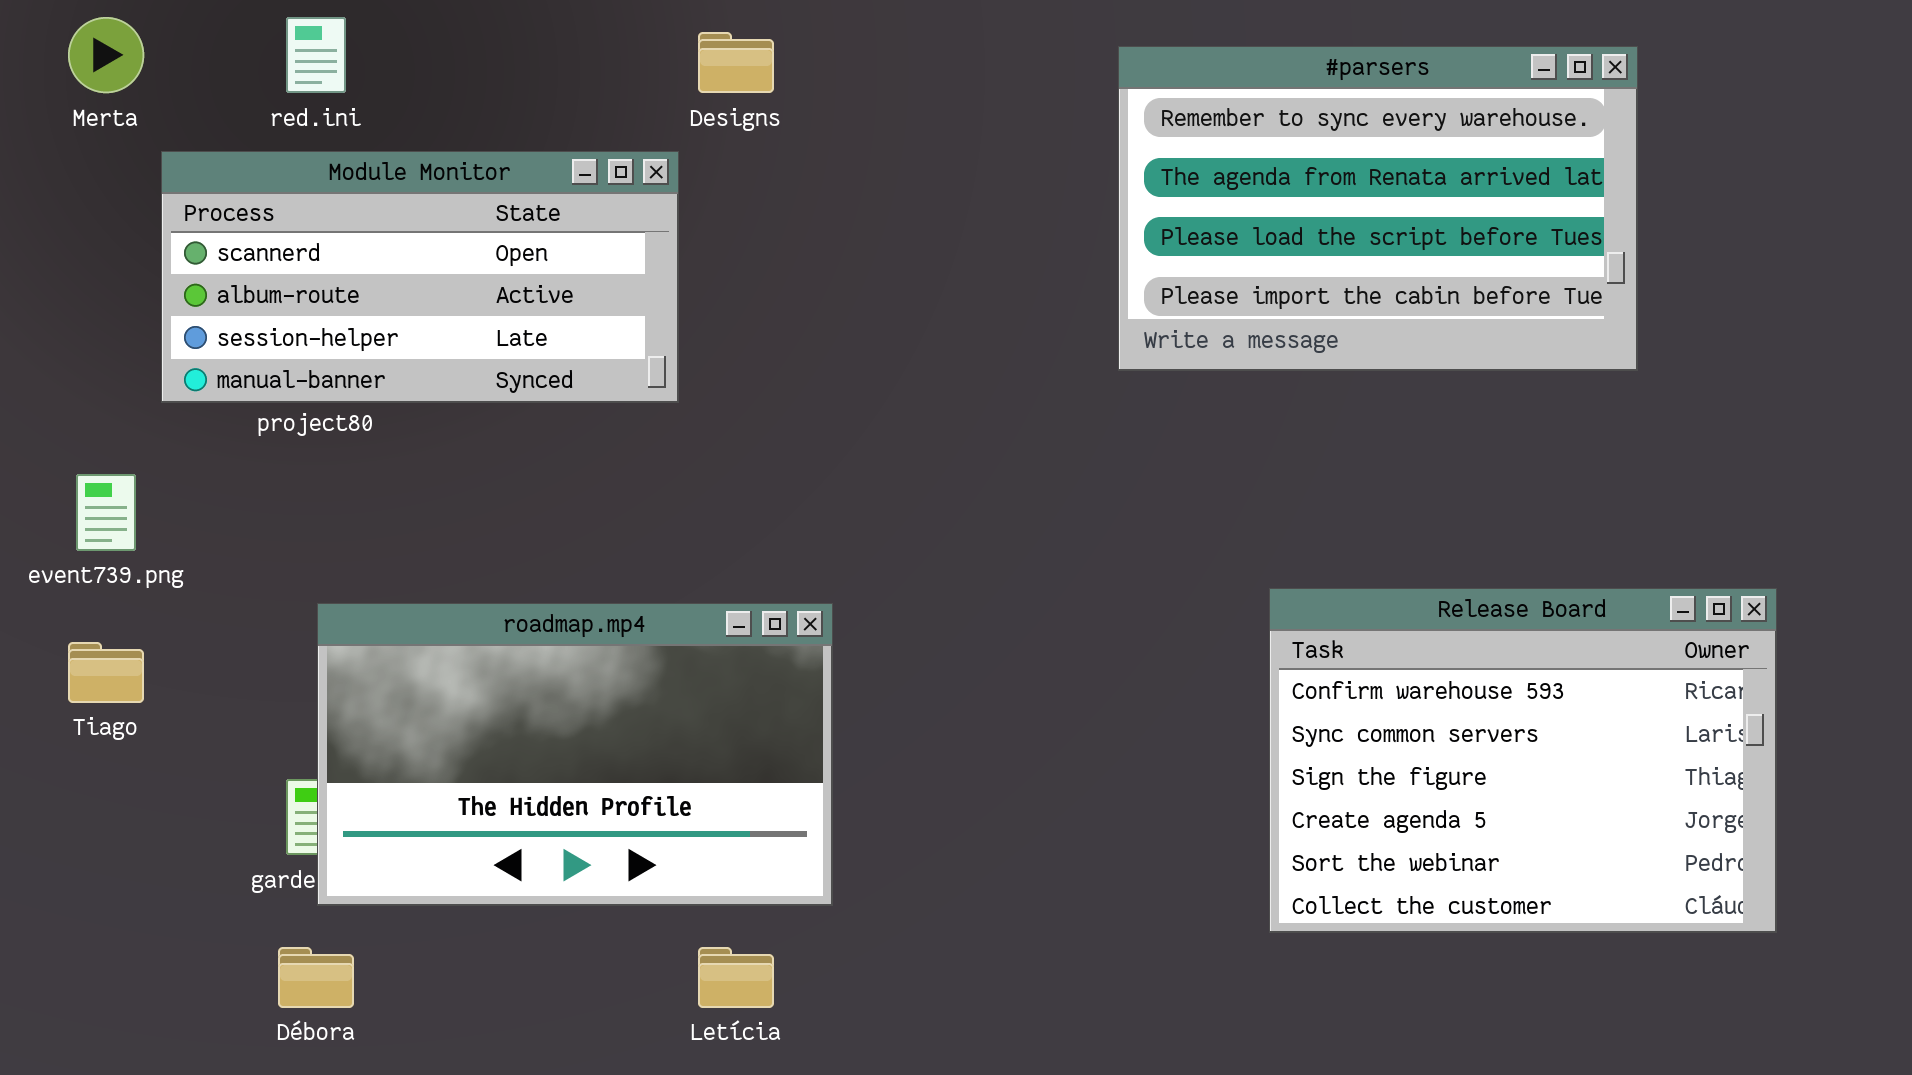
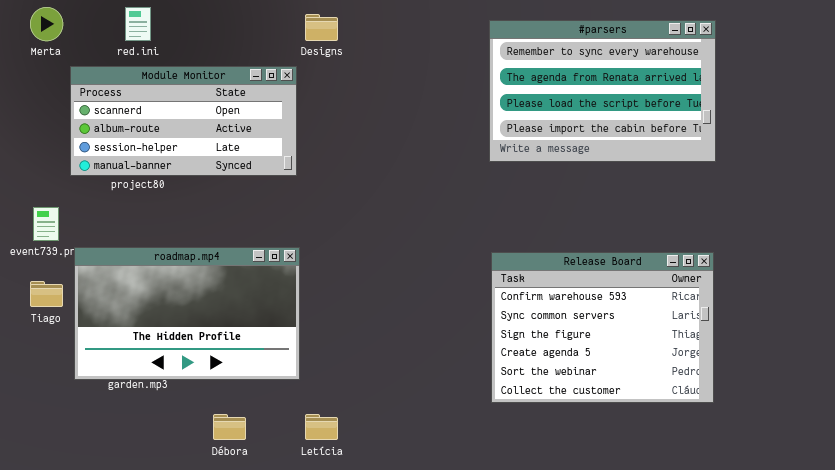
Release Board: [1269,588,1777,933] -> [491,252,714,403], moved
roadmap.mp4: [317,603,833,906] -> [74,247,300,380], moved
Débora: [278,947,354,1008] -> [213,414,246,440], moved

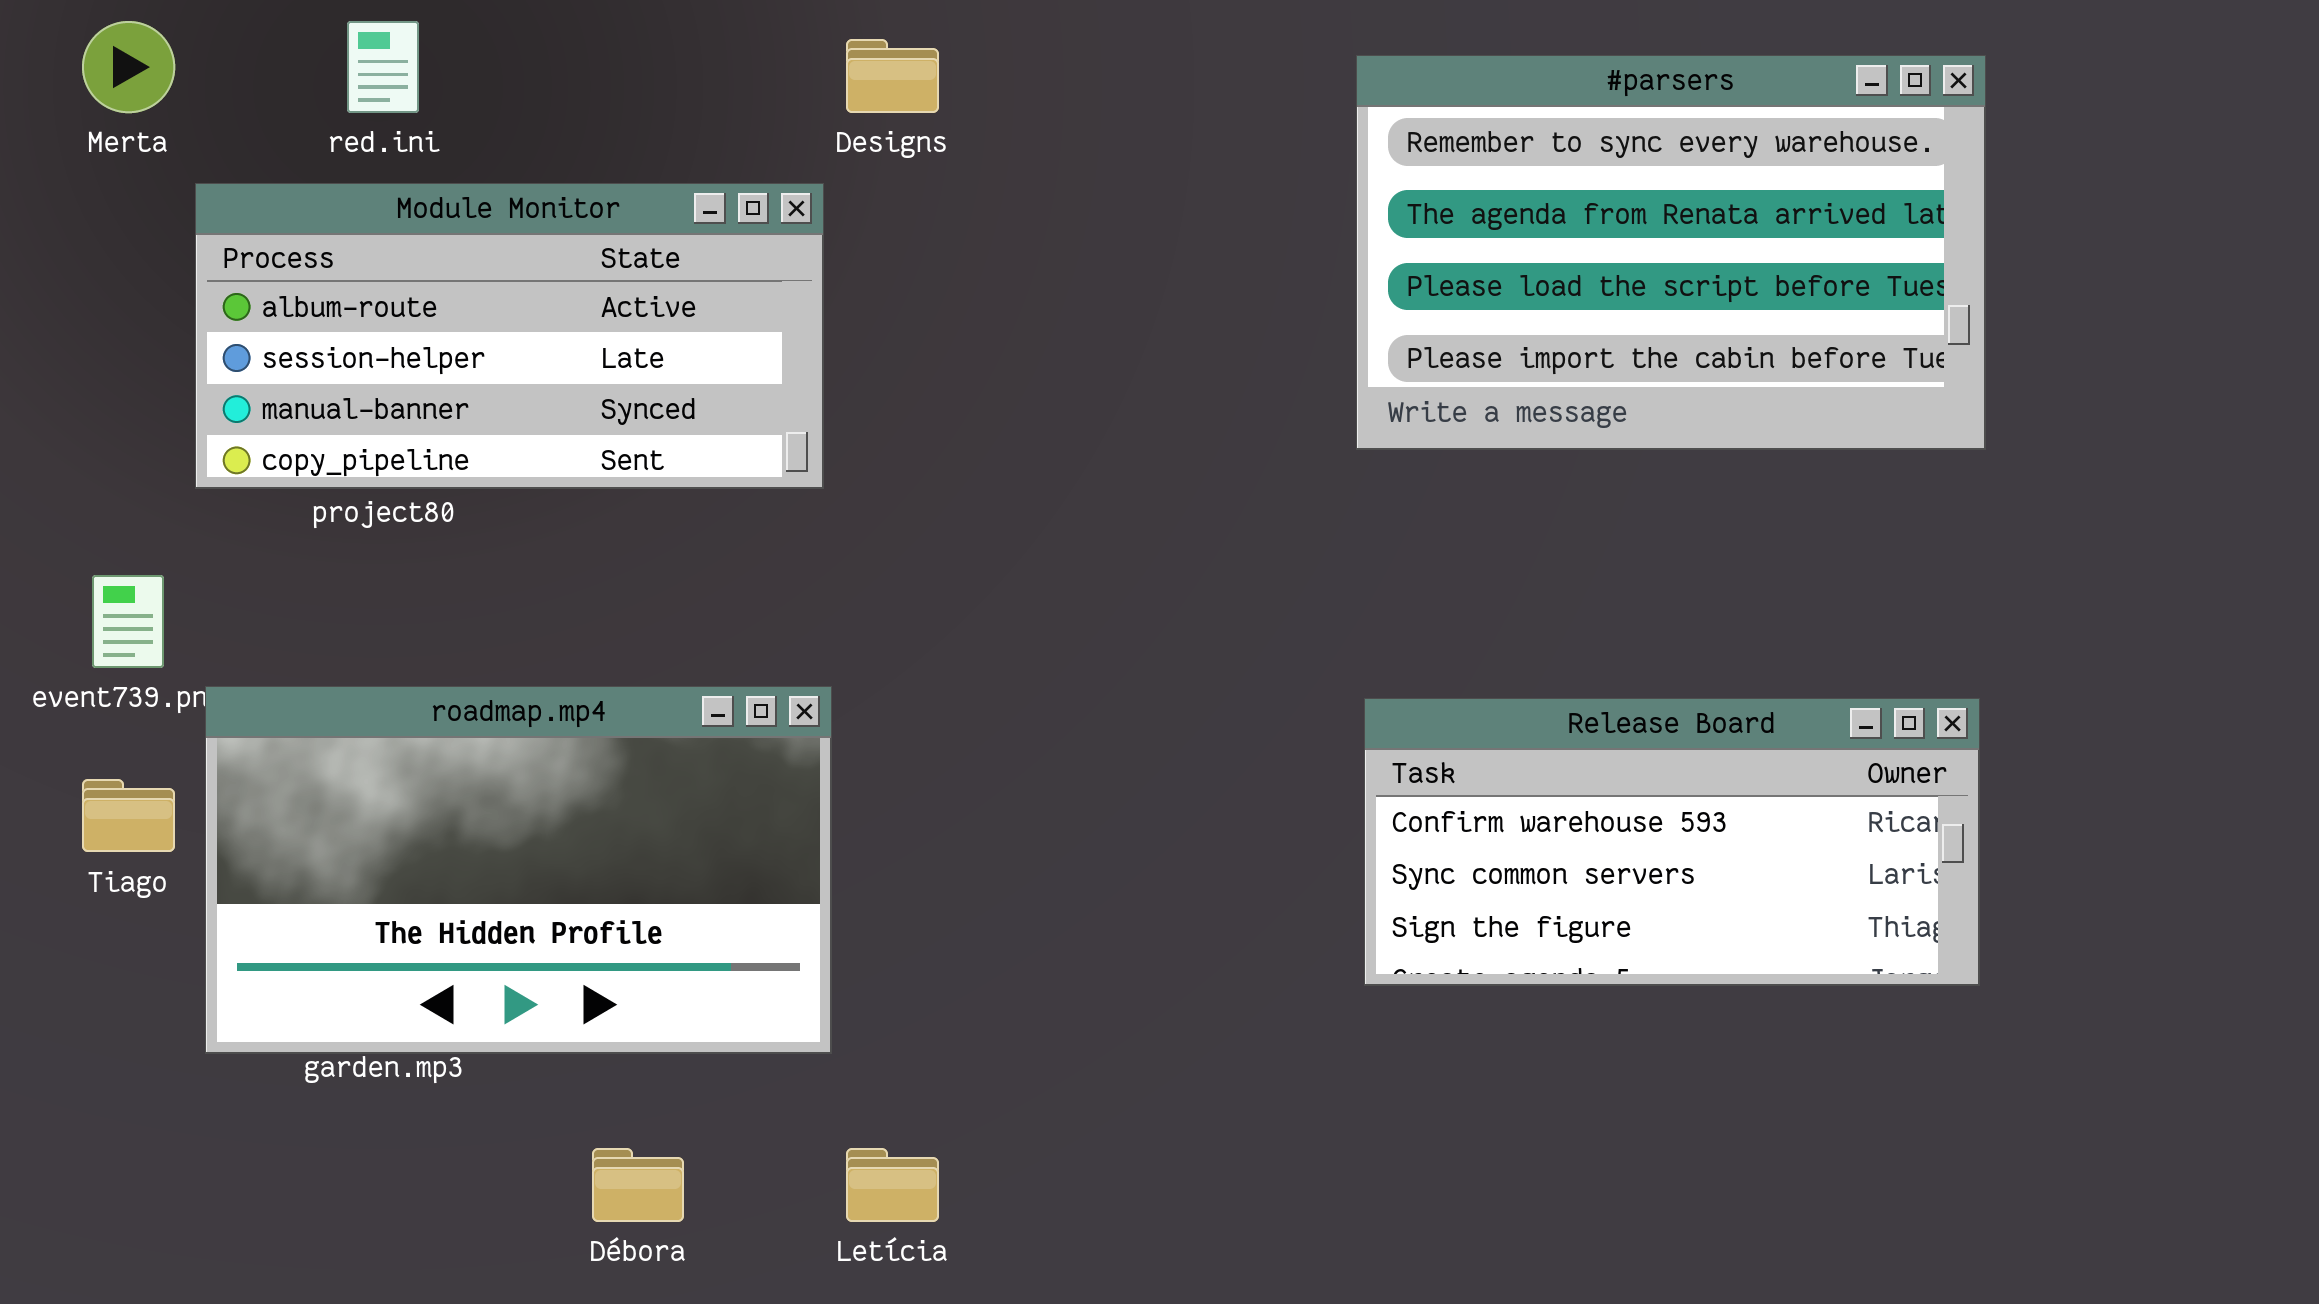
Module Monitor: [70,66,297,176] -> [195,183,824,489], scrolled down 1 row
Release Board: [491,252,714,403] -> [1364,698,1980,986], resized

